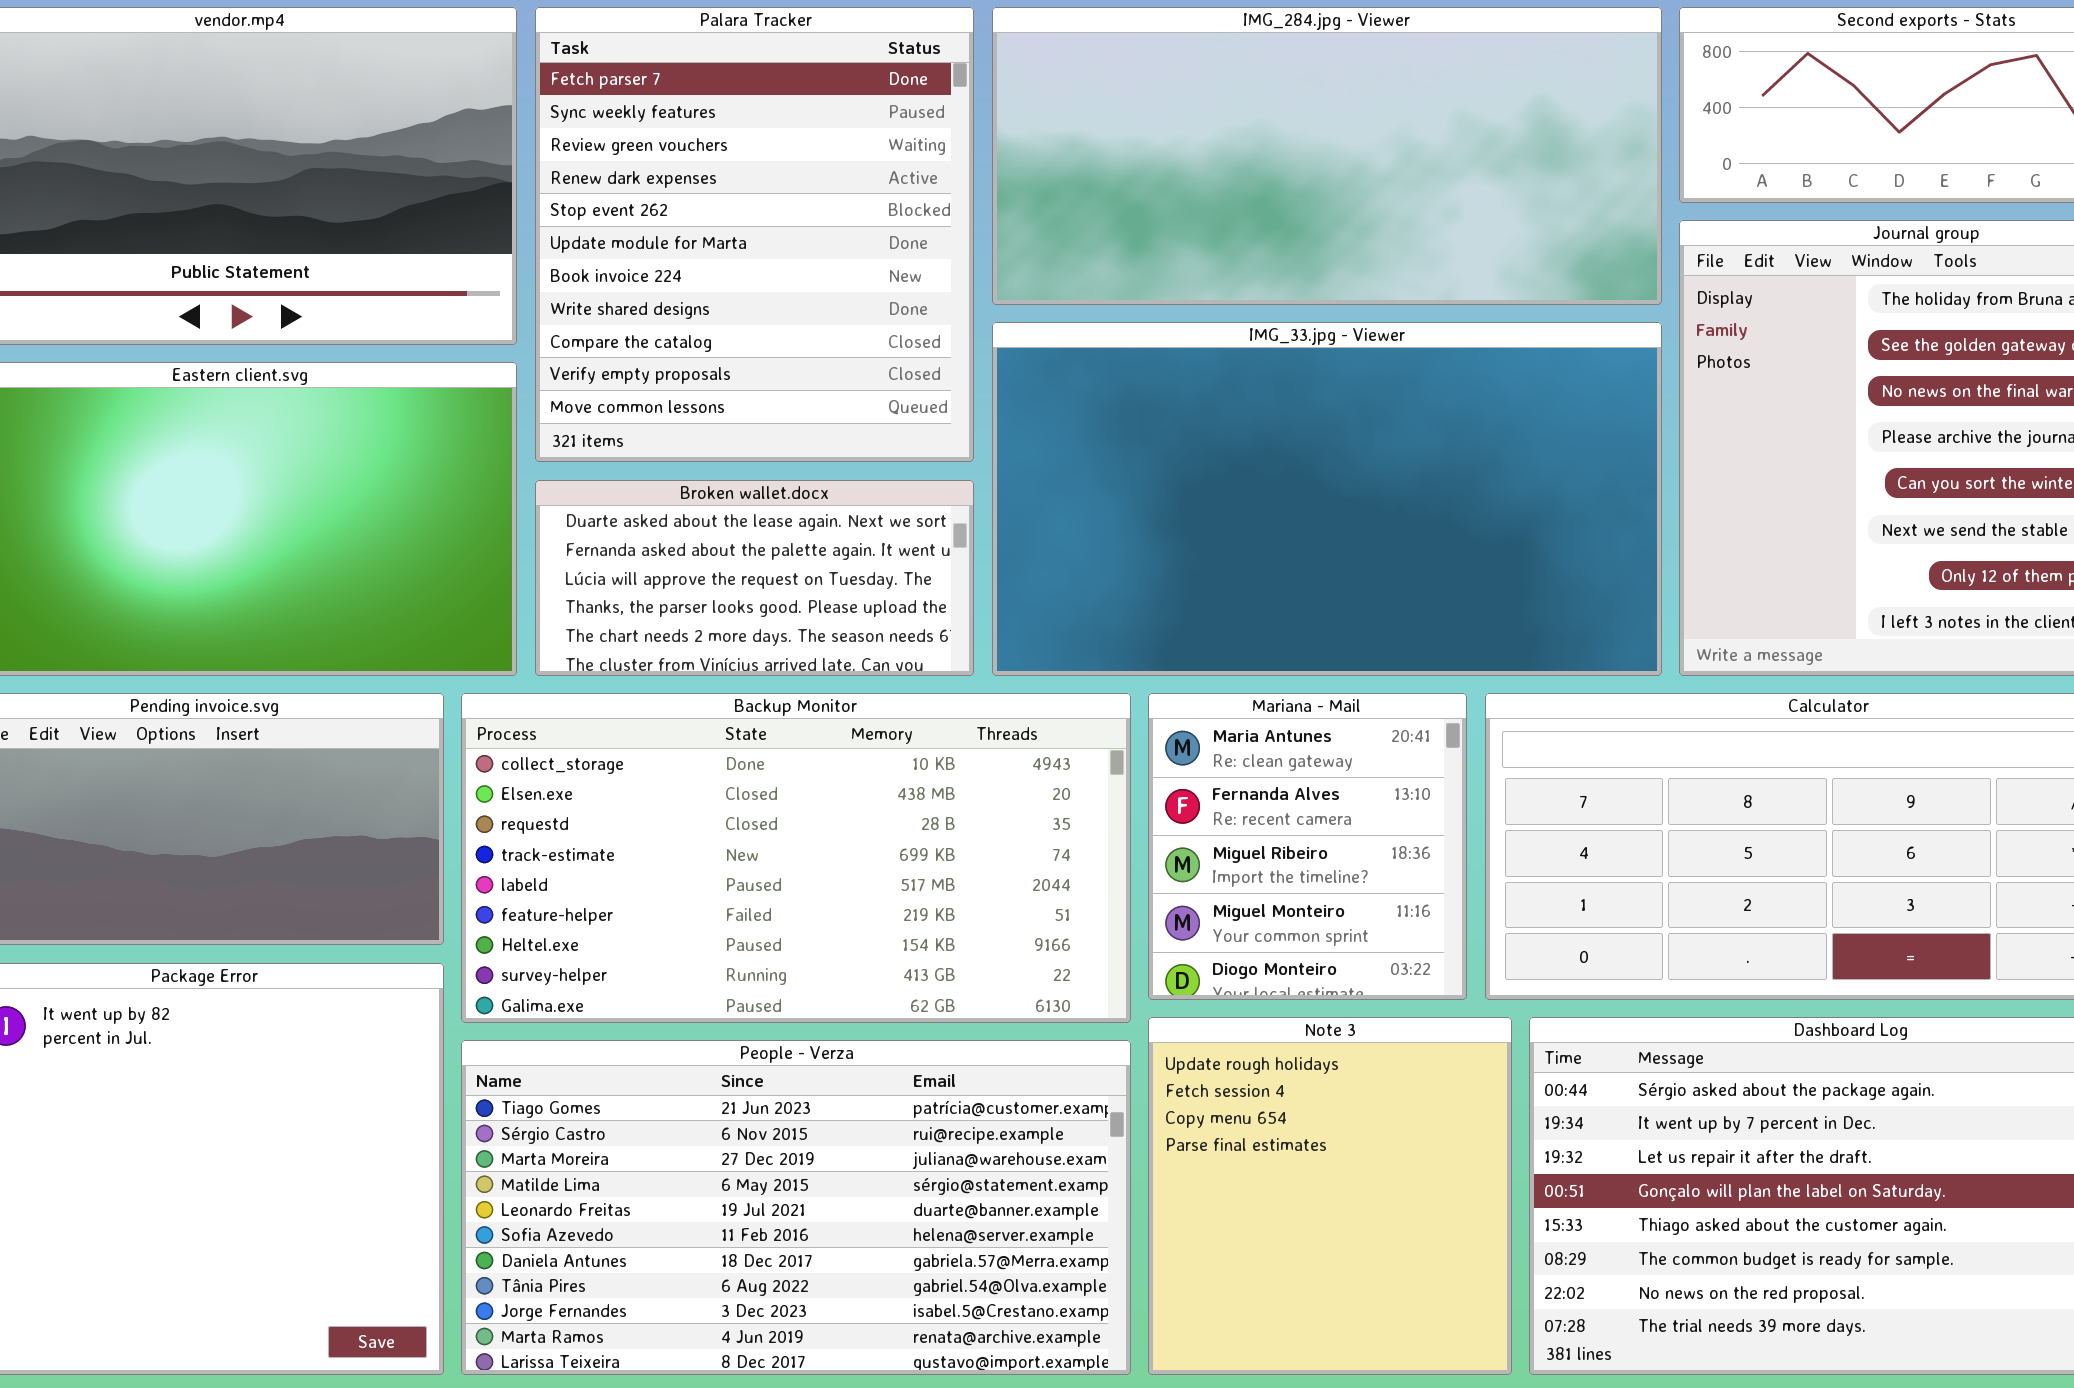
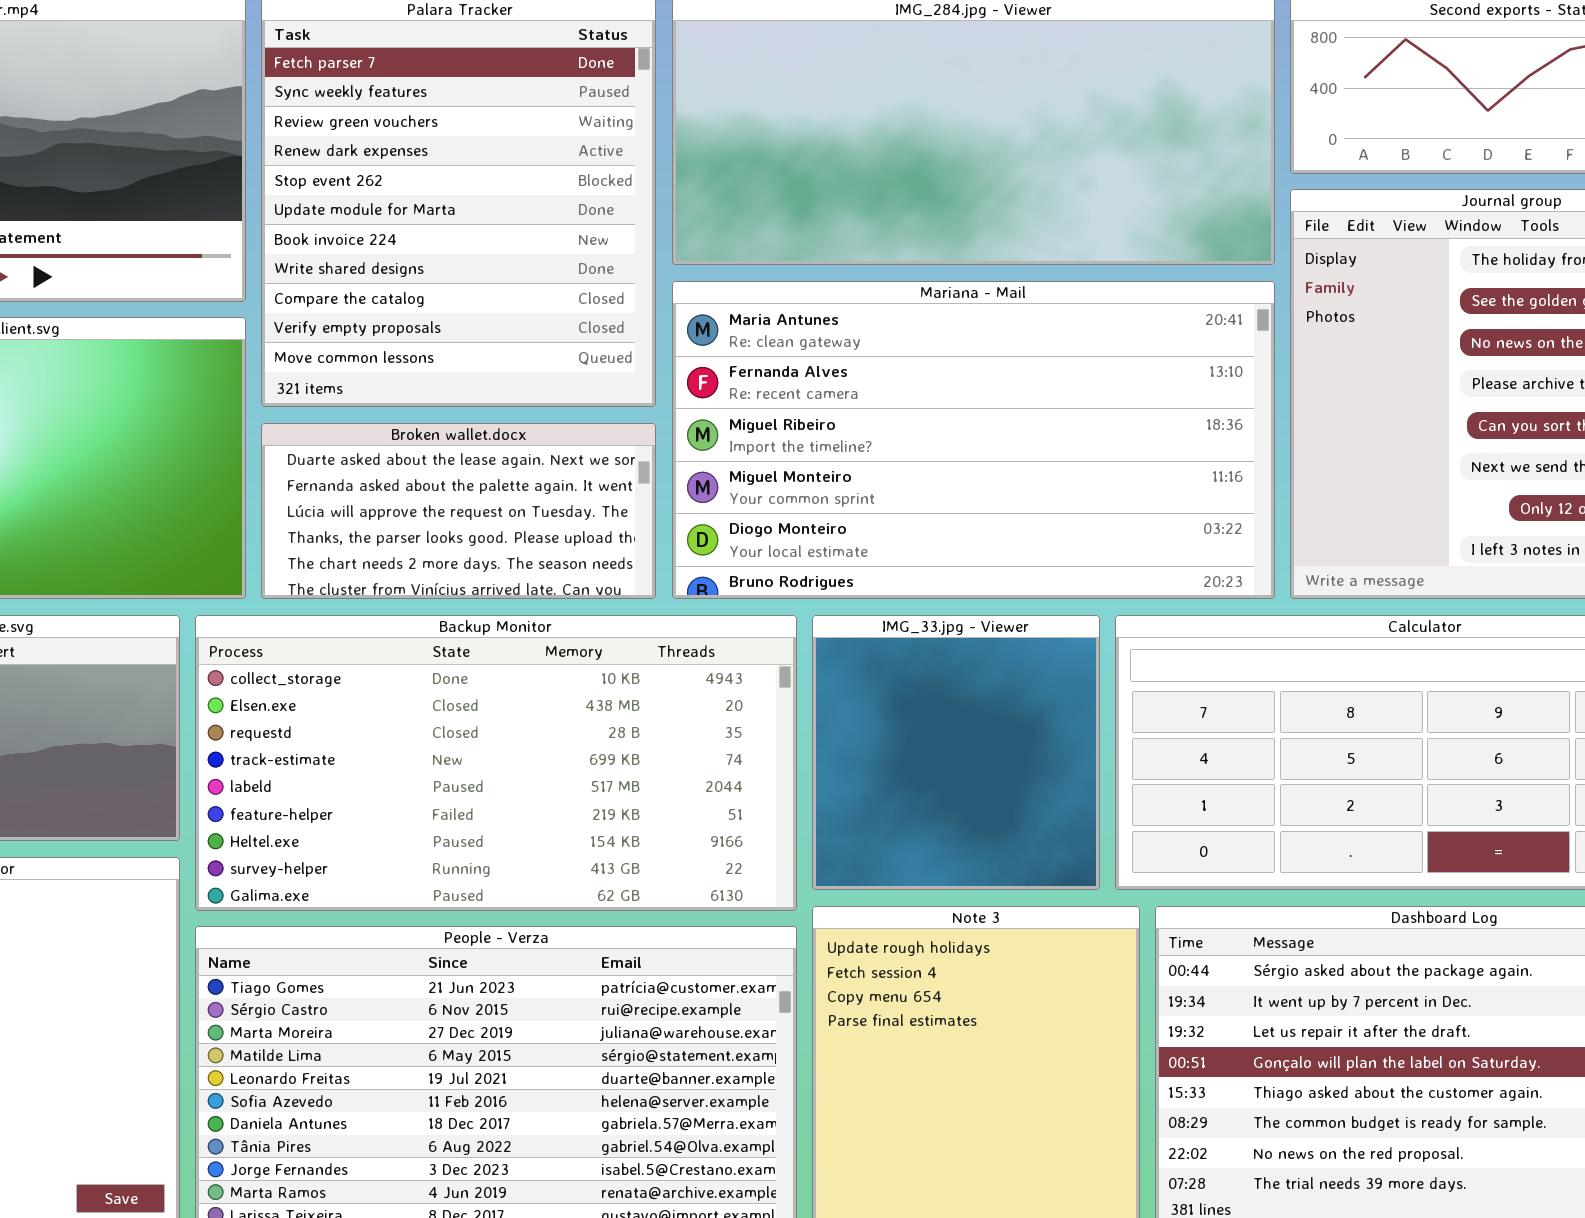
IMG_33.jpg - Viewer: [992,322,1662,676] -> [812,615,1100,890], moved, resized
Mariana - Mail: [1148,693,1467,1000] -> [672,281,1275,599], moved, resized

